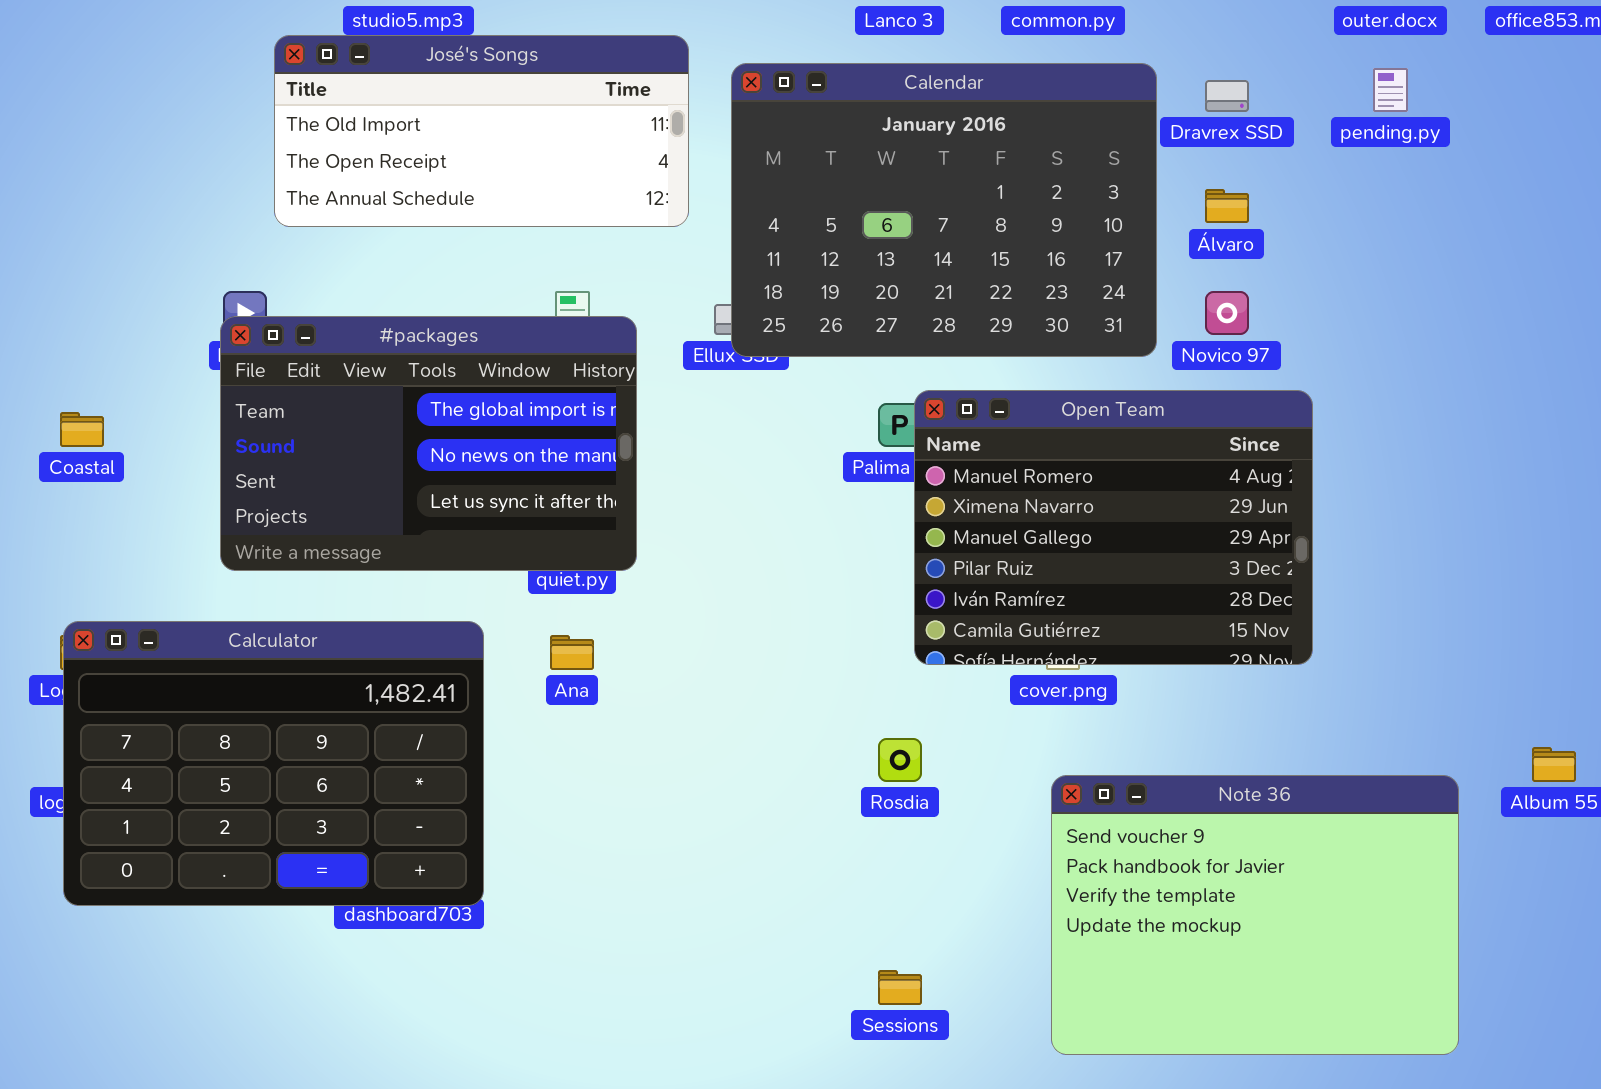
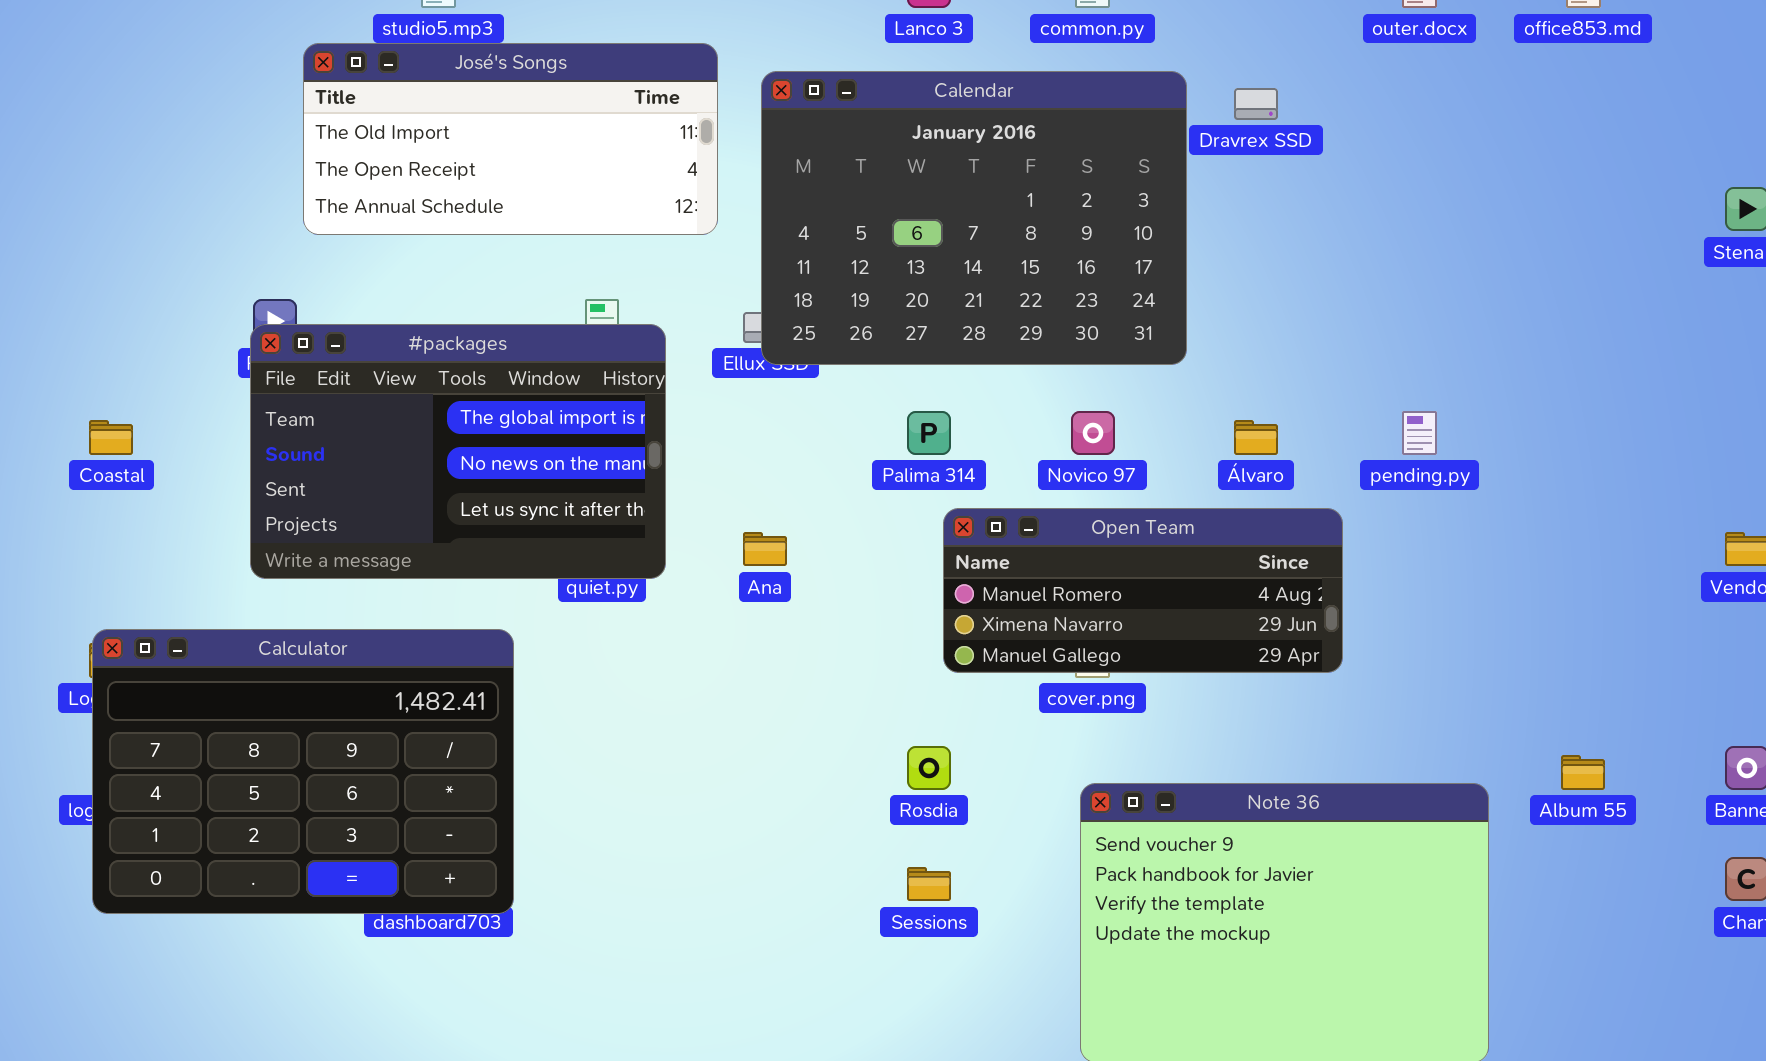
pending.py: [1373,68,1408,112] -> [1402,411,1437,455], moved
Álvaro: [1205,189,1249,223] -> [1234,420,1278,455], moved
Novico 97: [1205,291,1249,335] -> [1071,411,1115,455], moved
Open Team: [914,390,1313,665] -> [943,508,1343,673], resized
Ana: [550,635,594,670] -> [743,532,787,566], moved
Sessions: [878,970,922,1005] -> [907,867,951,901], moved

